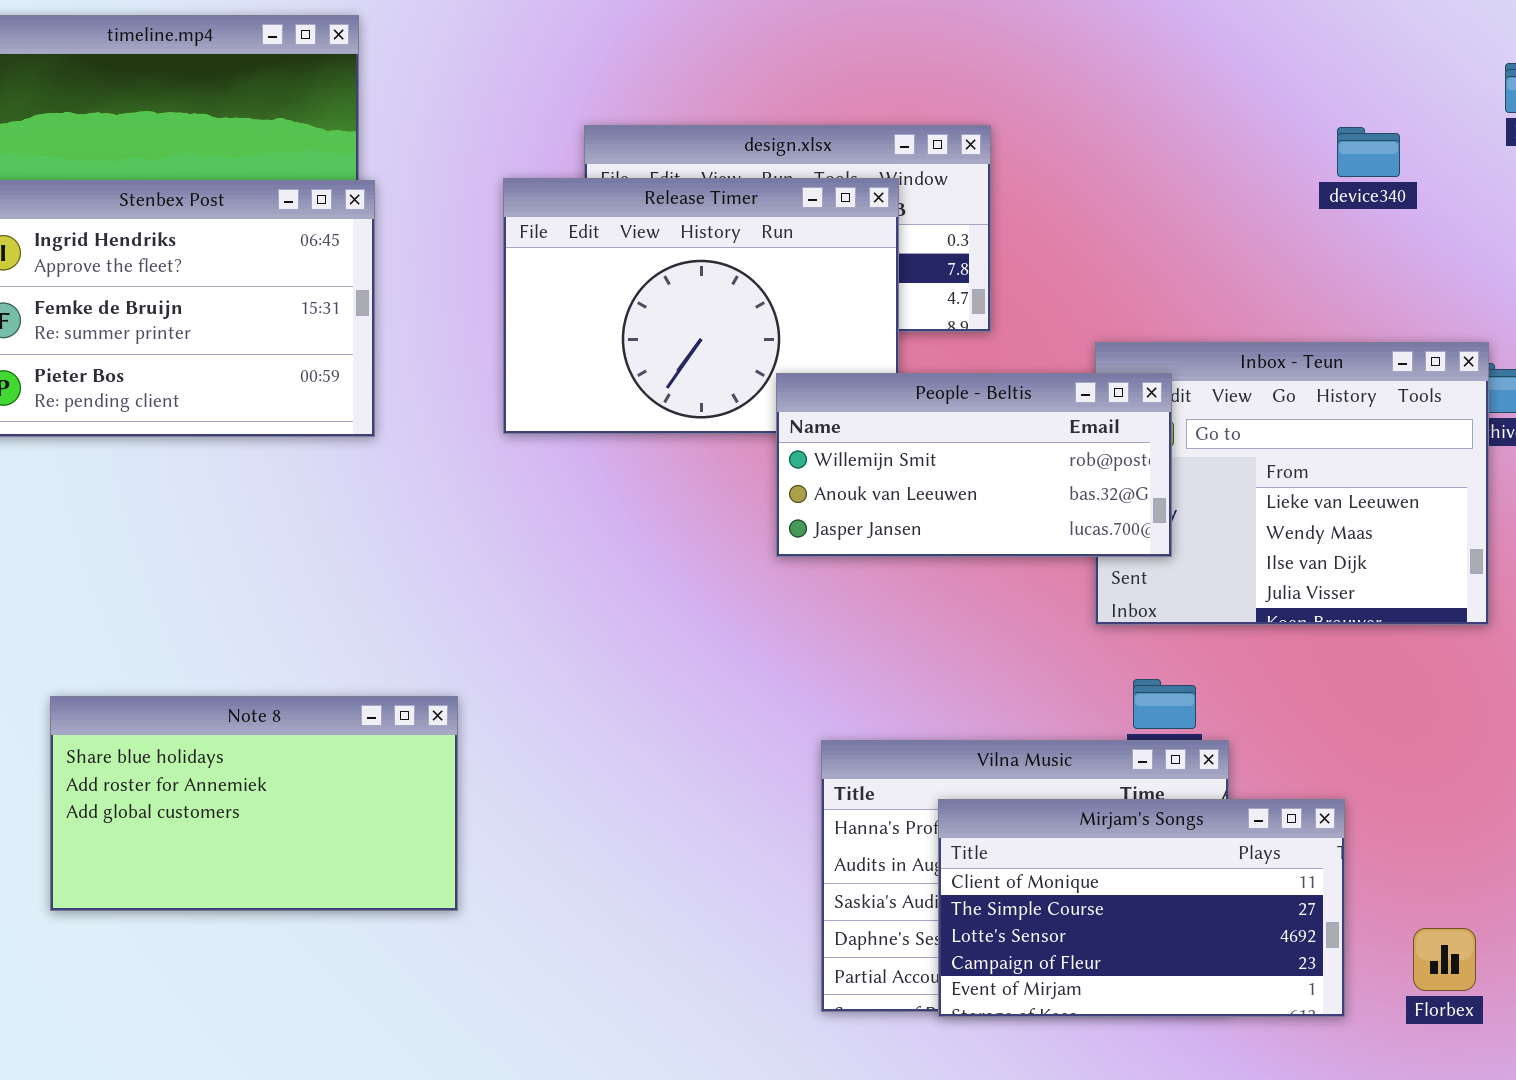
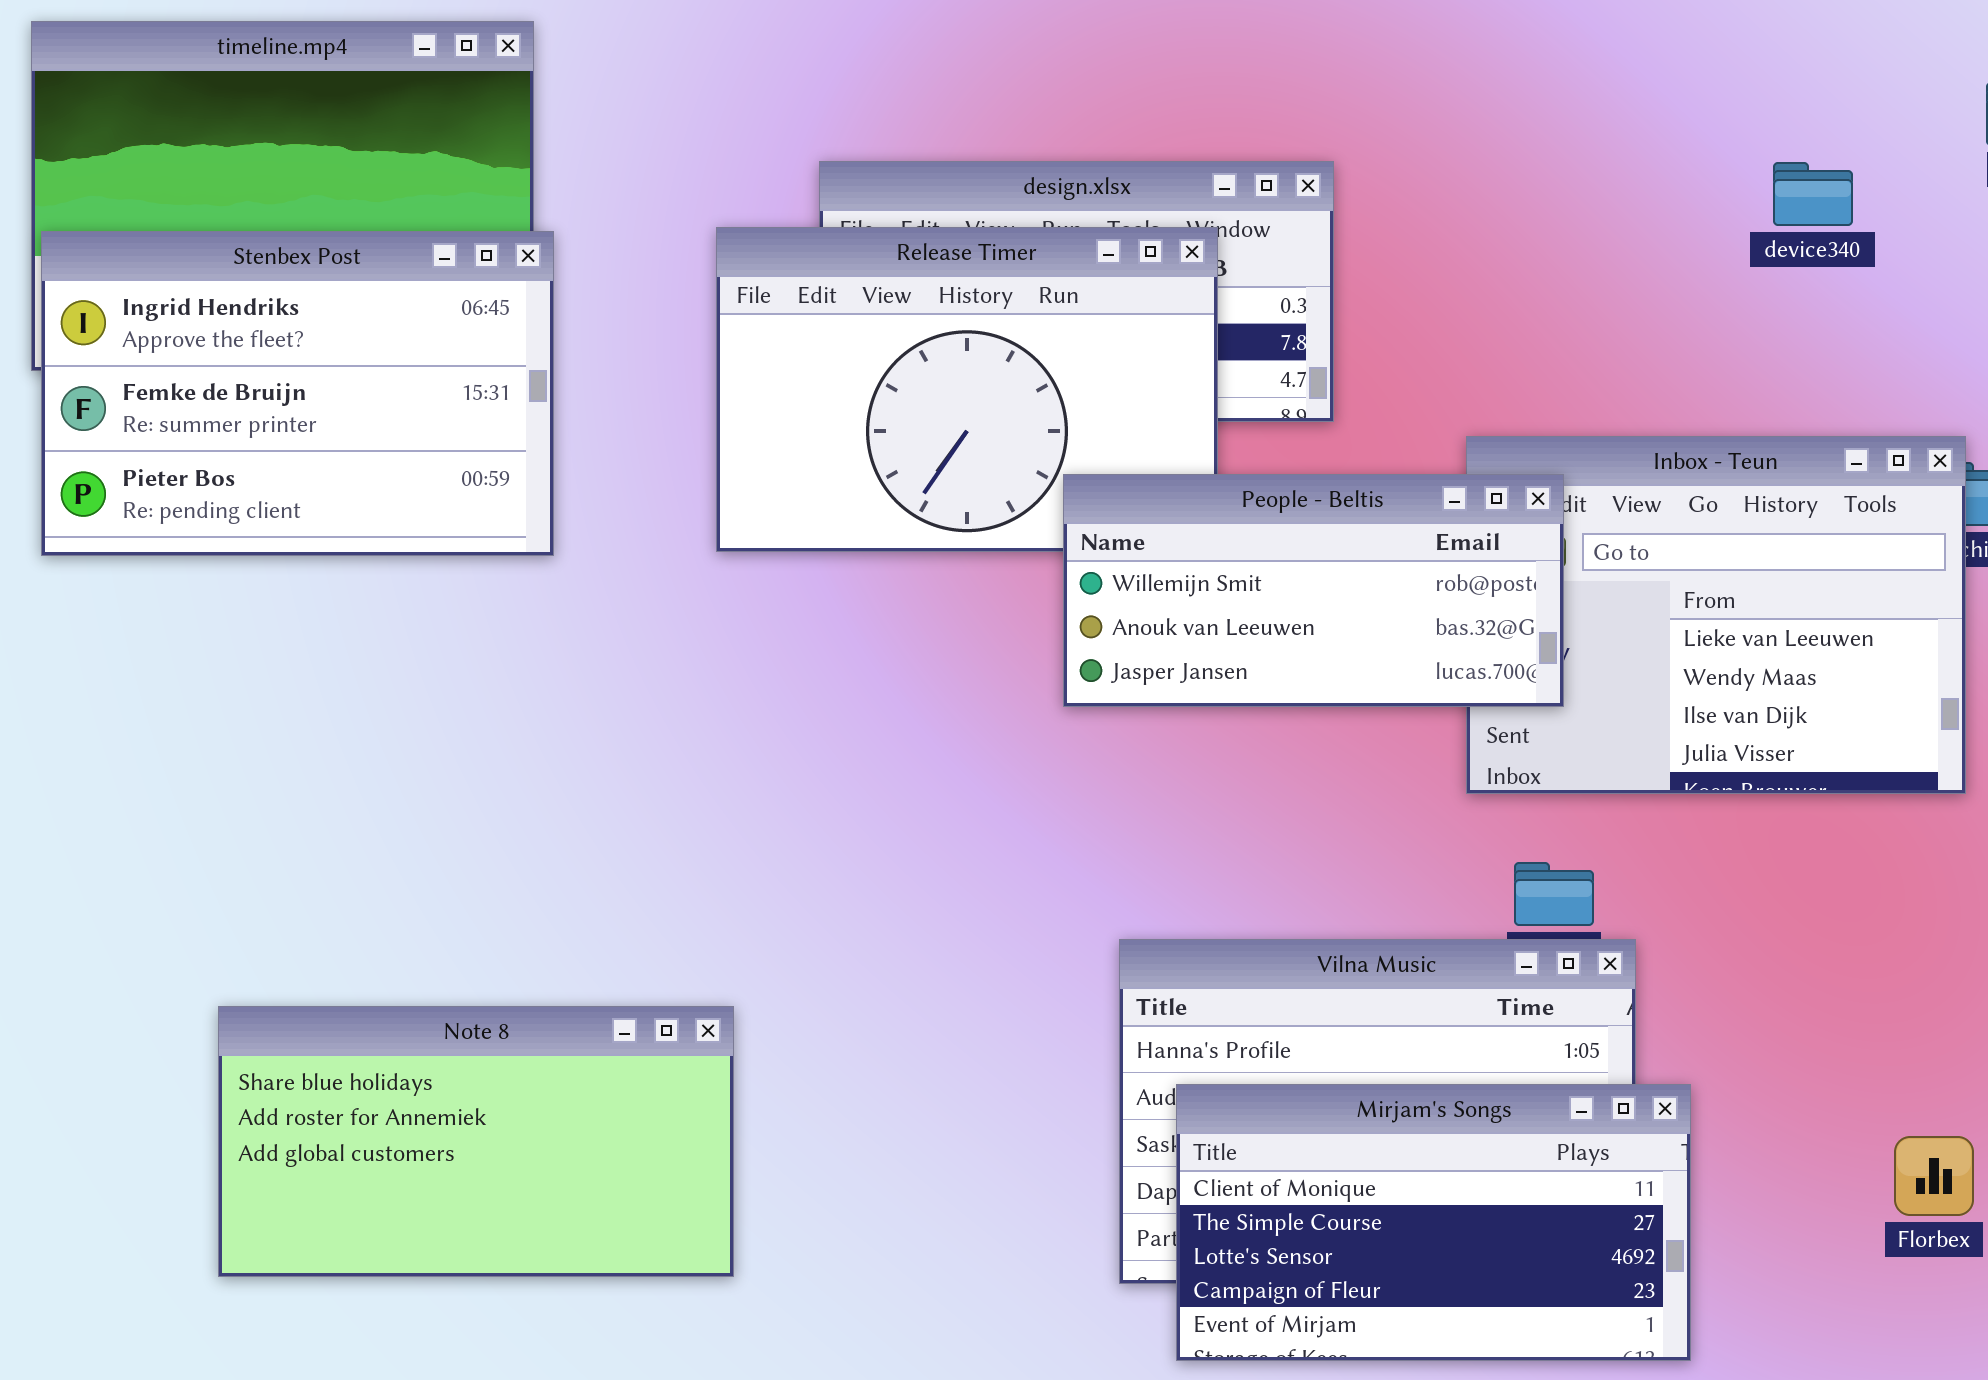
Note 8: [50,696,458,911] -> [218,1006,734,1277], moved
Mirjam's Songs: [938,799,1345,1017] -> [1176,1084,1691,1361], moved
Florbex: [1413,928,1476,991] -> [1894,1136,1974,1216], moved

